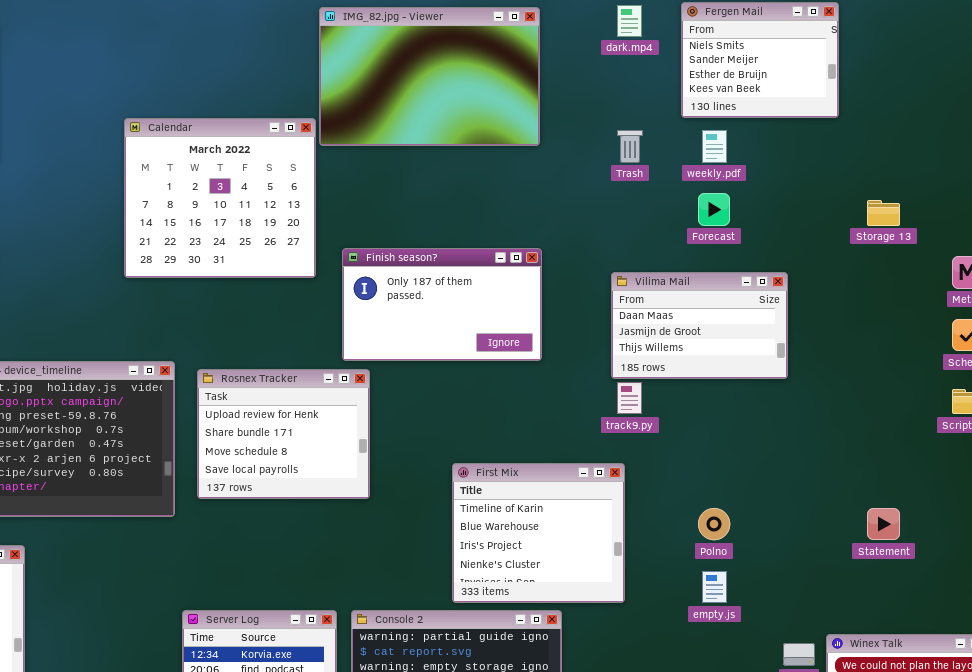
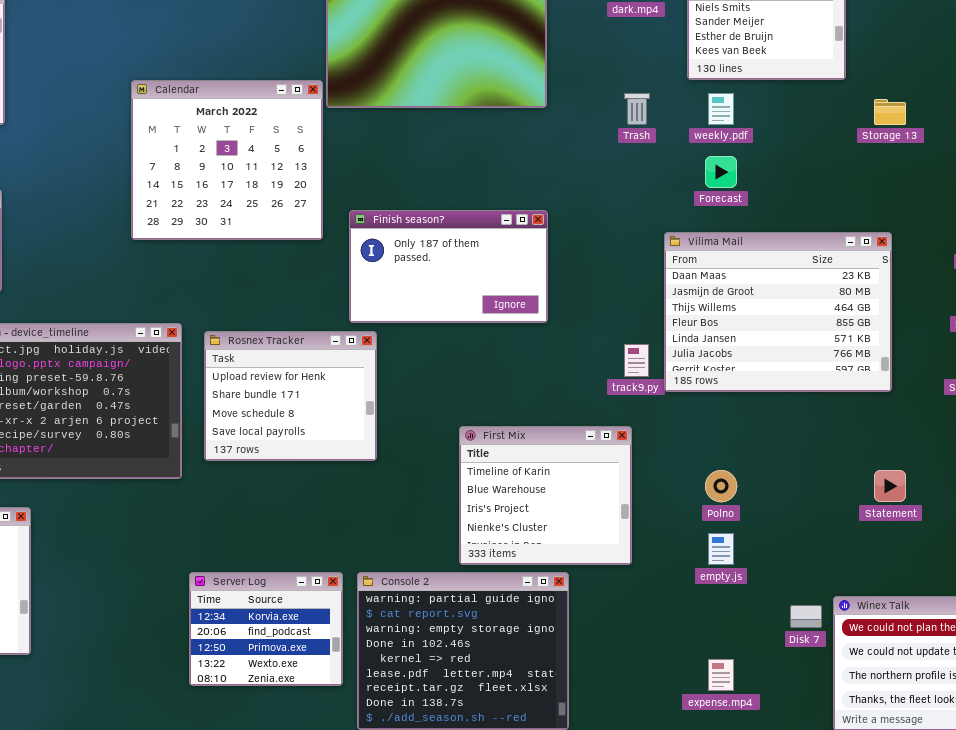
Storage 13: [867,200,900,226] -> [874,99,906,125], moved
Vilima Mail: [611,272,788,379] -> [664,232,892,392], moved, resized

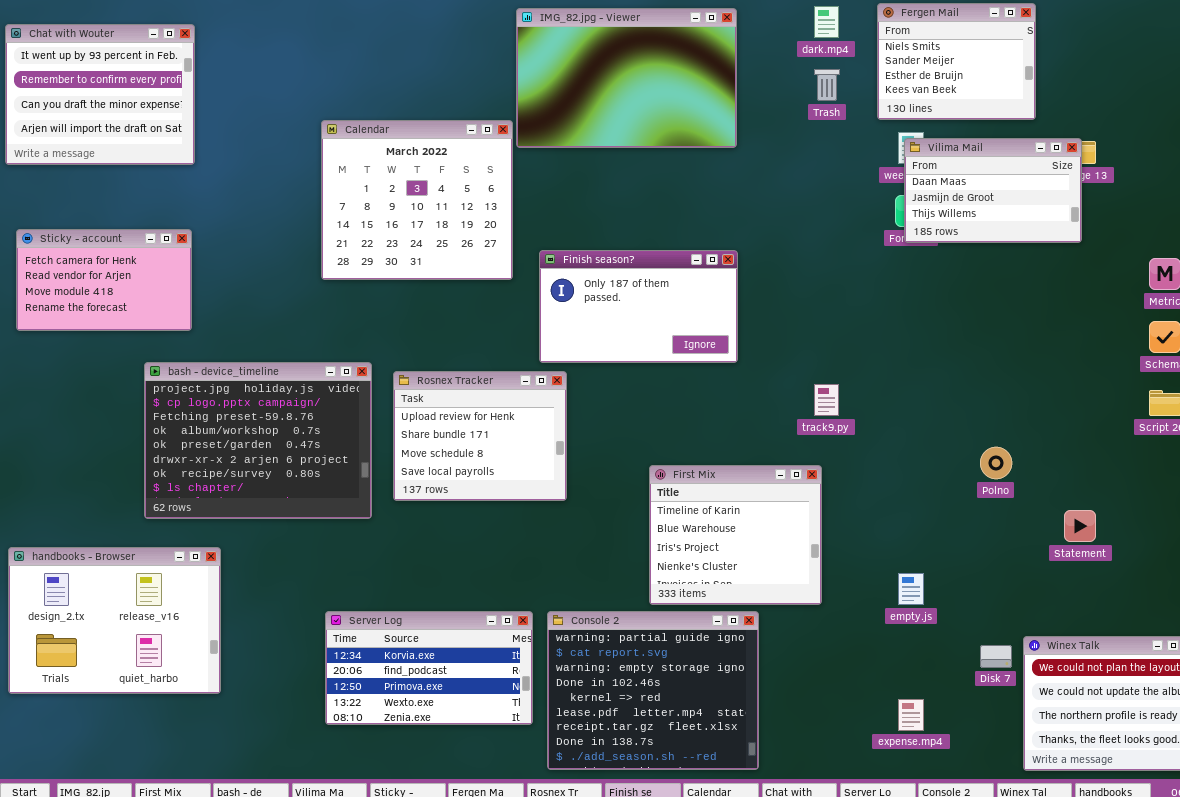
Trash: [624,93,650,125] -> [814,69,840,101], moved
Vilima Mail: [664,232,892,392] -> [904,138,1082,243], moved, resized
Polno: [705,470,737,502] -> [980,447,1012,479], moved
Server Log: [189,572,343,686] -> [325,611,533,725], resized

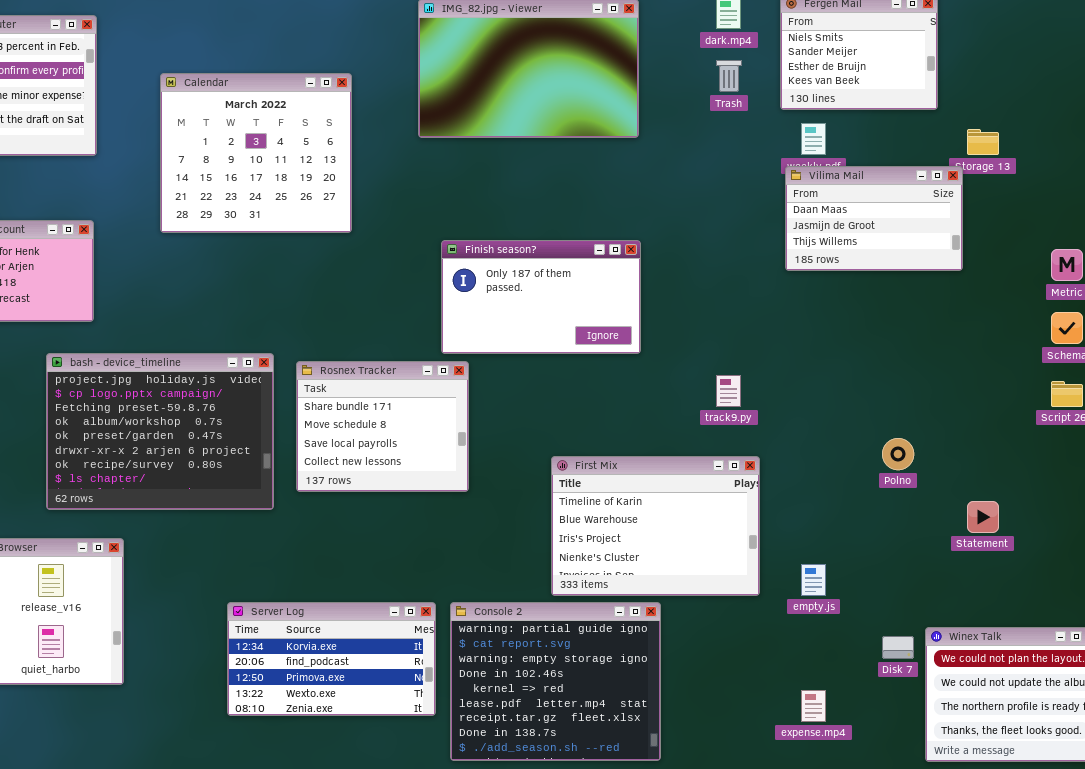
Calendar: [321,120,513,280] -> [160,73,352,233], moved
Vilima Mail: [904,138,1082,243] -> [785,166,963,271], moved
Rosnex Tracker: [393,371,567,501] -> [296,361,469,492], scrolled down 1 row
First Mix: [649,465,822,605] -> [551,456,760,596], resized

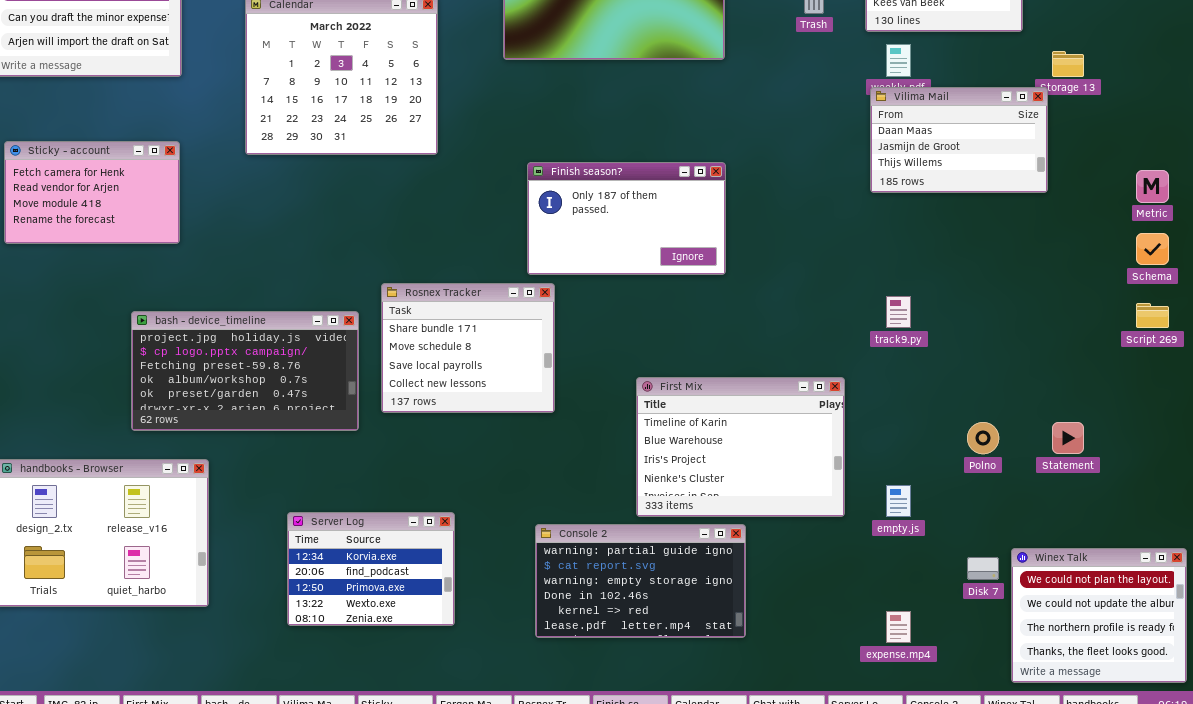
bash - device_timeline: [46,353,274,510] -> [131,311,359,431], resized
track9.py: [716,375,741,407] -> [886,296,911,328], moved
Polno: [882,438,914,470] -> [967,422,999,454], moved
Server Log: [227,602,436,716] -> [287,512,455,626], moved, resized
Console 2: [450,602,661,761] -> [535,524,746,638], resized

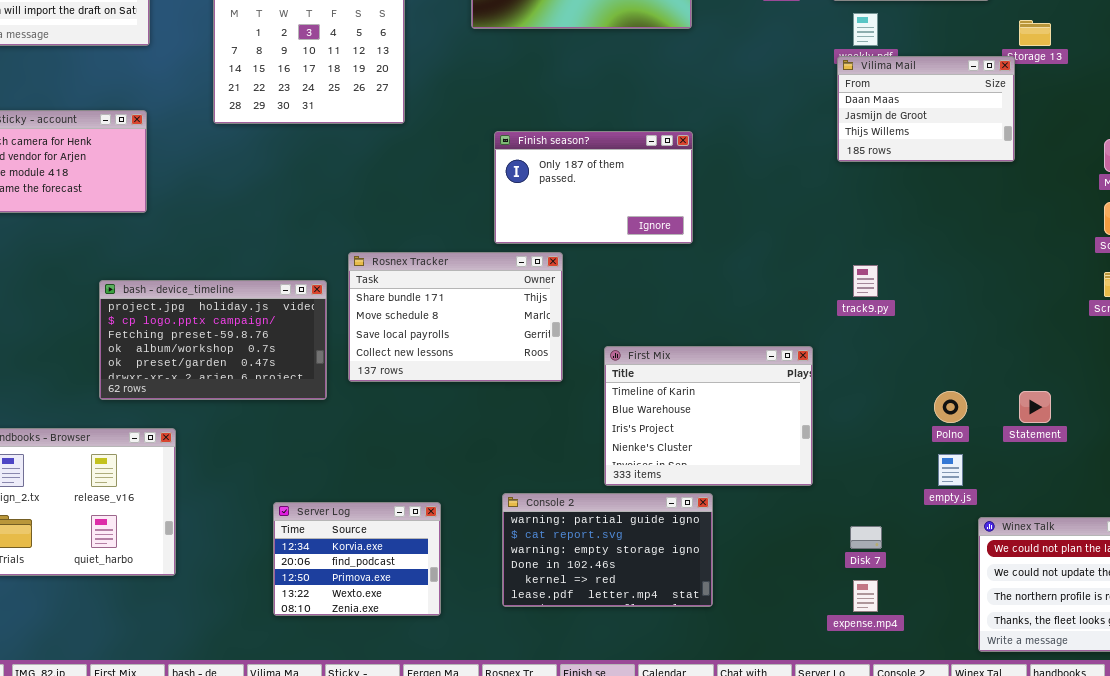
Rosnex Tracker: [381,283,555,413] -> [348,252,563,382], resized
empty.js: [886,485,911,517] -> [938,454,963,486], moved
Server Log: [287,512,455,626] -> [273,502,441,616], moved
Disk 7: [967,557,999,580] -> [850,526,882,549], moved

